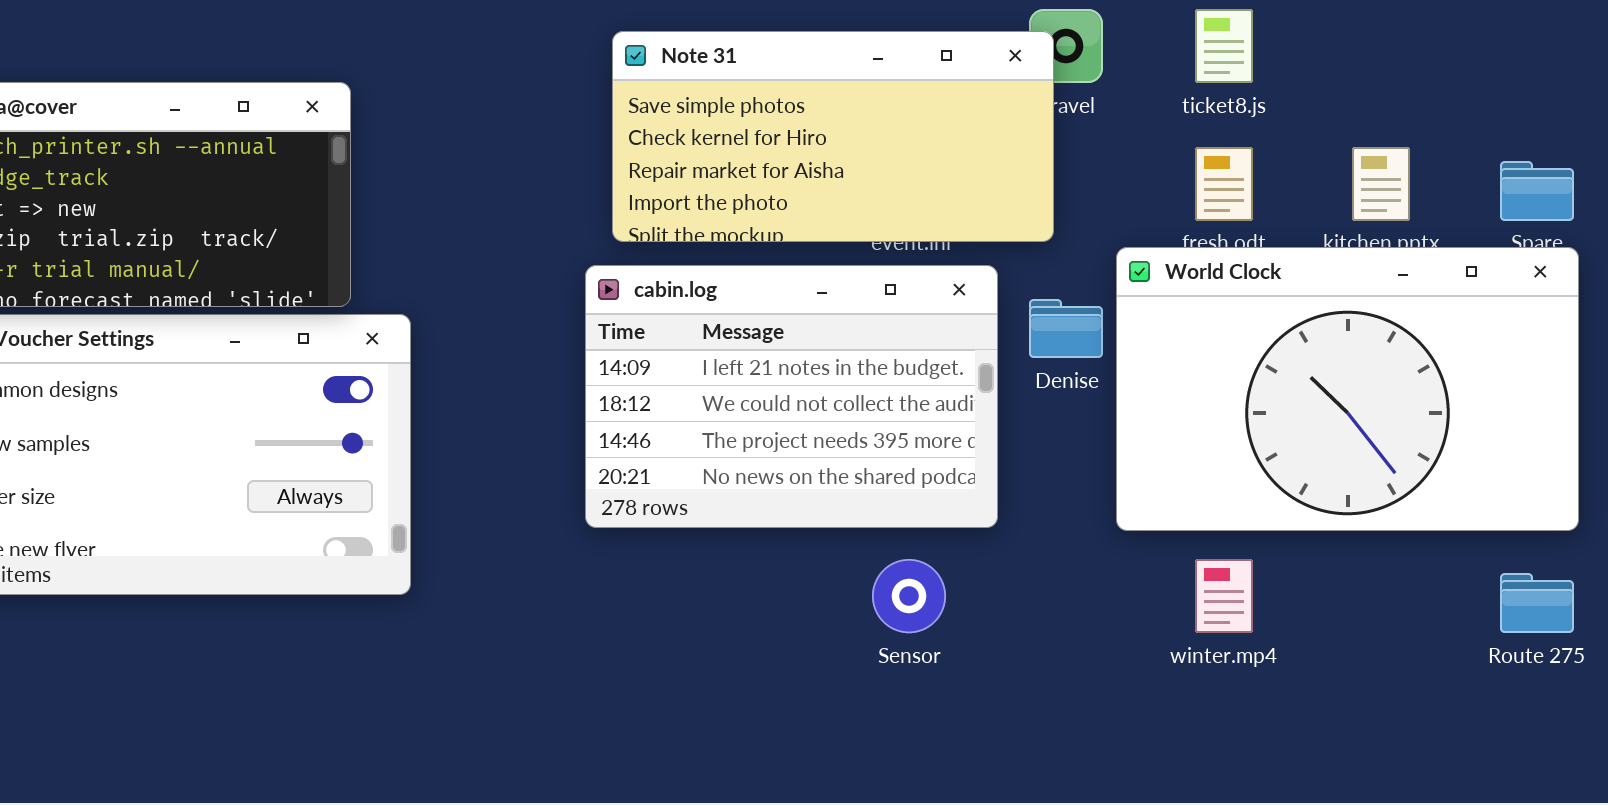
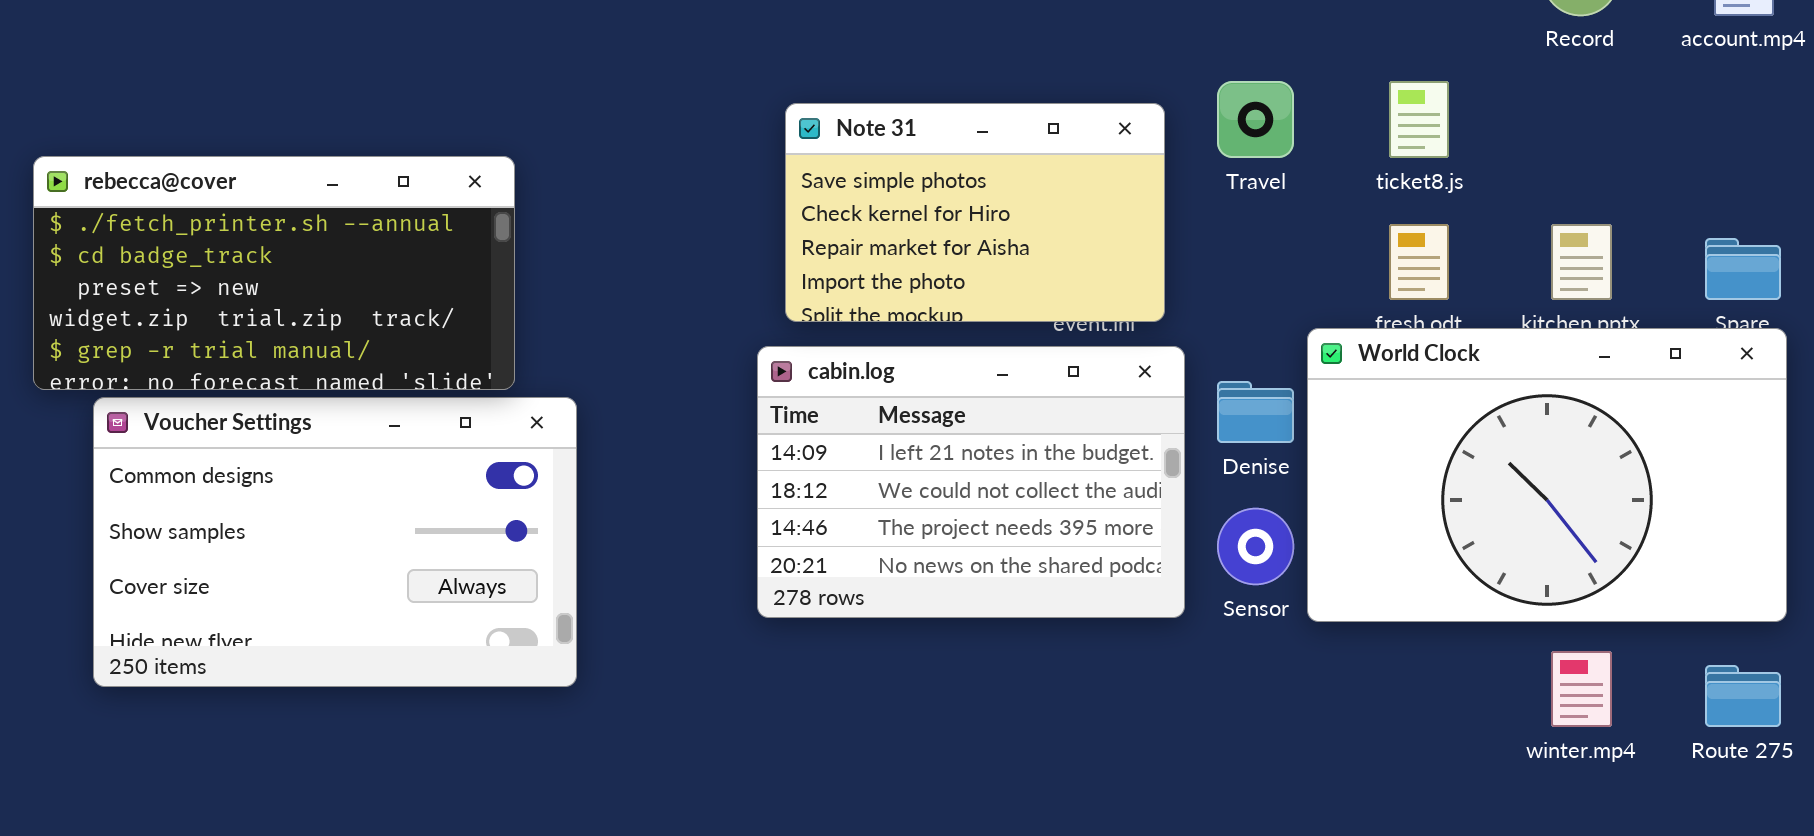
Note 31: [612,31,1054,242] -> [785,103,1165,322], resized
Sensor: [872,559,946,633] -> [1217,508,1294,585], moved
winter.mp4: [1195,559,1253,633] -> [1551,651,1612,727], moved

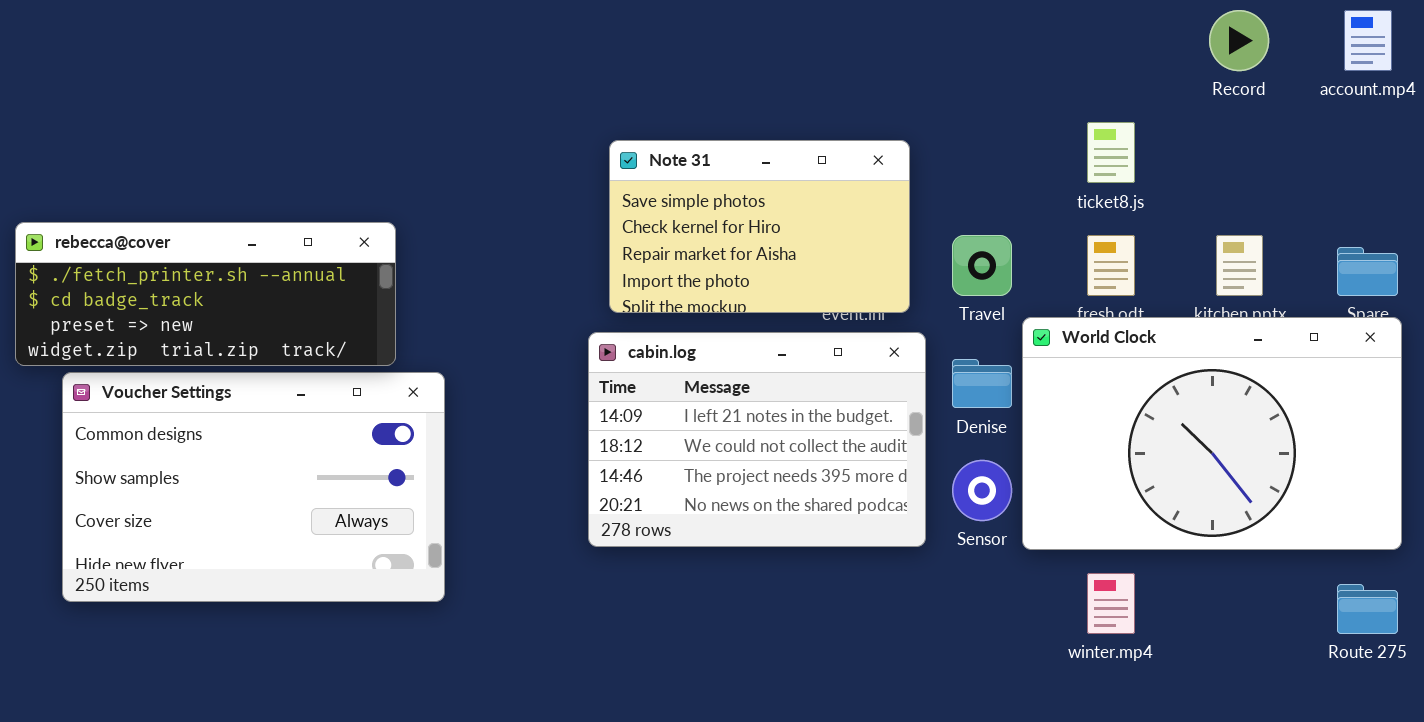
Travel: [1217,81,1294,158] -> [952,235,1012,296], moved
rebecca@cover: [33,156,515,390] -> [15,222,396,366], resized
winter.mp4: [1551,651,1612,727] -> [1087,573,1135,634], moved

